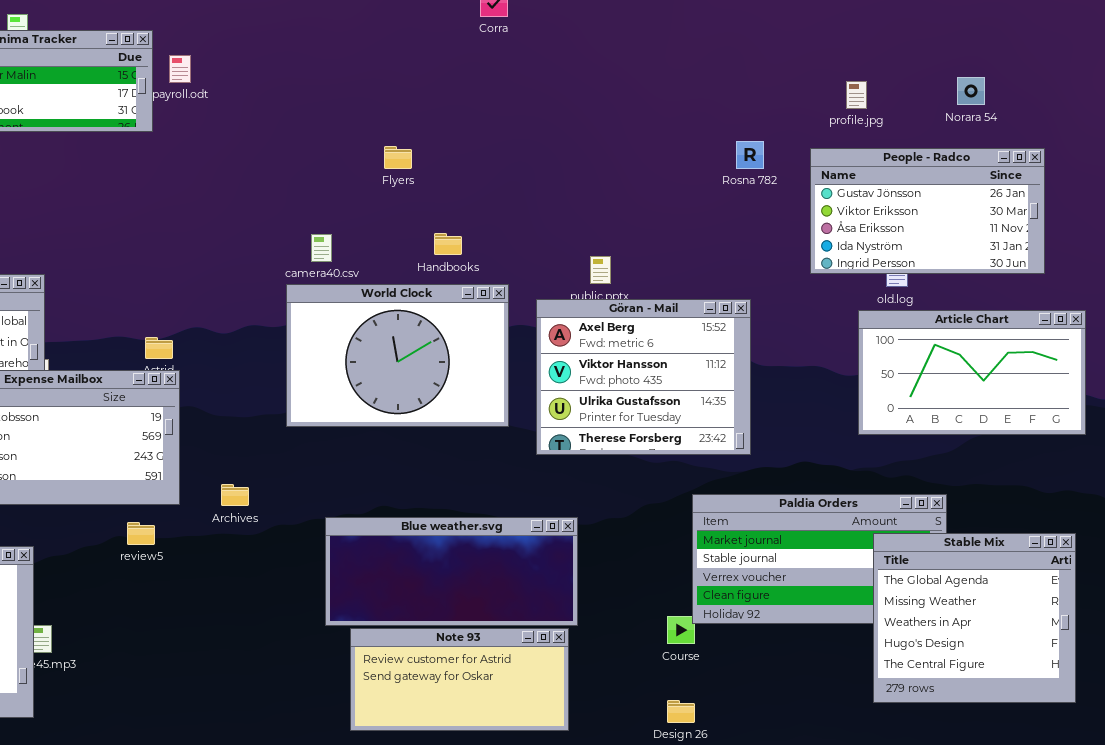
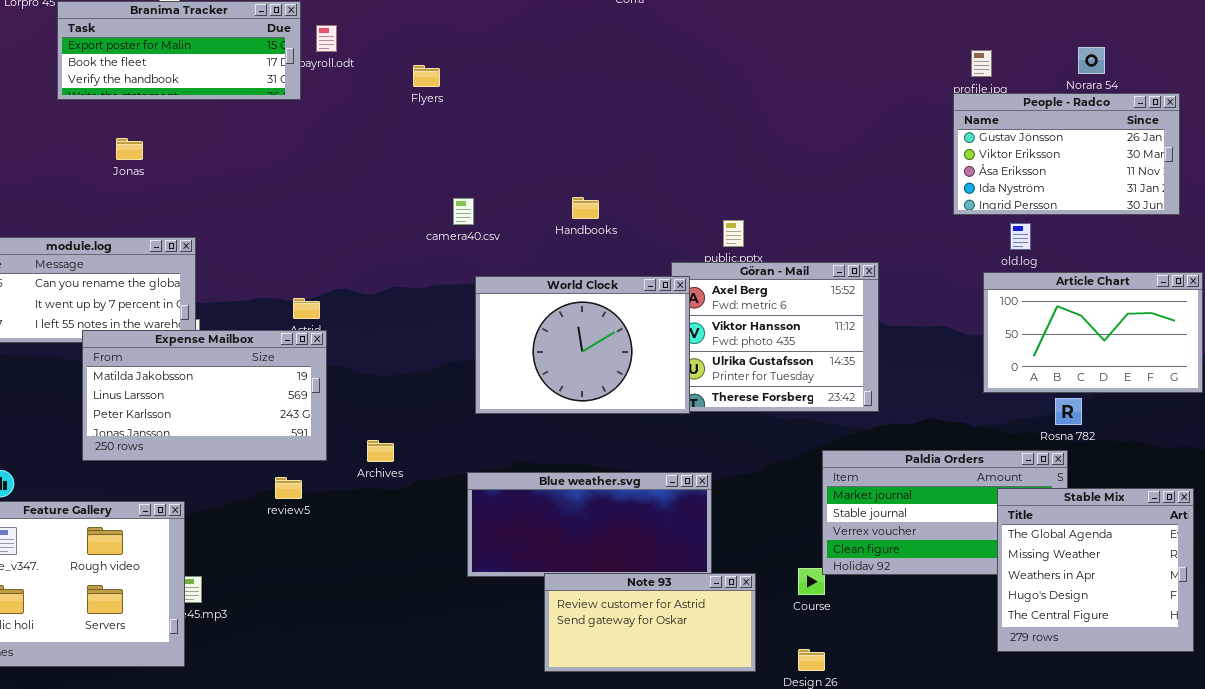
Rosna 782: [736,141,764,169] -> [1055,398,1082,425], moved
Flyers: [384,146,412,169] -> [413,65,440,87], moved
People - Radco: [810,148,1045,274] -> [953,93,1180,215], moved
World Clock: [286,284,509,427] -> [475,276,690,414], moved
Note 93: [350,628,569,731] -> [544,573,756,672], moved

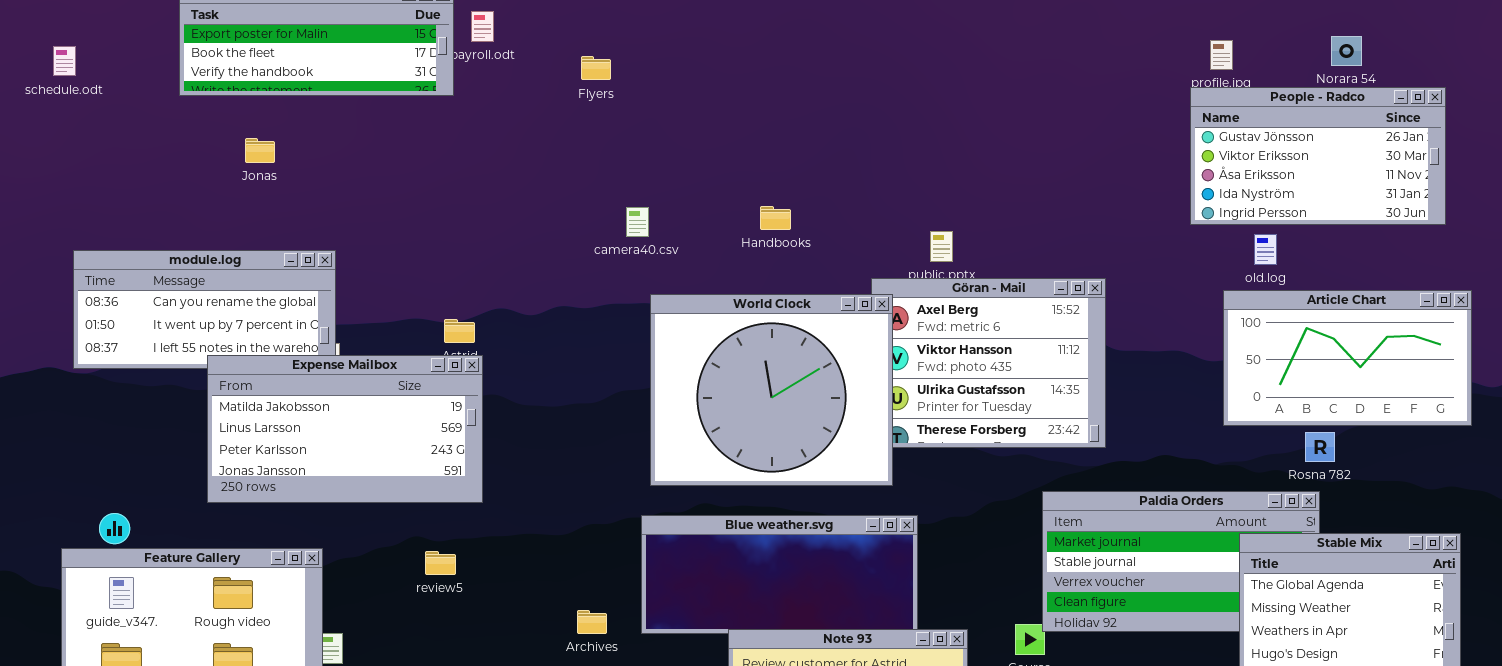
World Clock: [475,276,690,414] -> [650,294,893,486], resized
Archives: [367,440,394,462] -> [577,610,607,634], moved
review5: [275,477,302,499] -> [425,551,456,575], moved

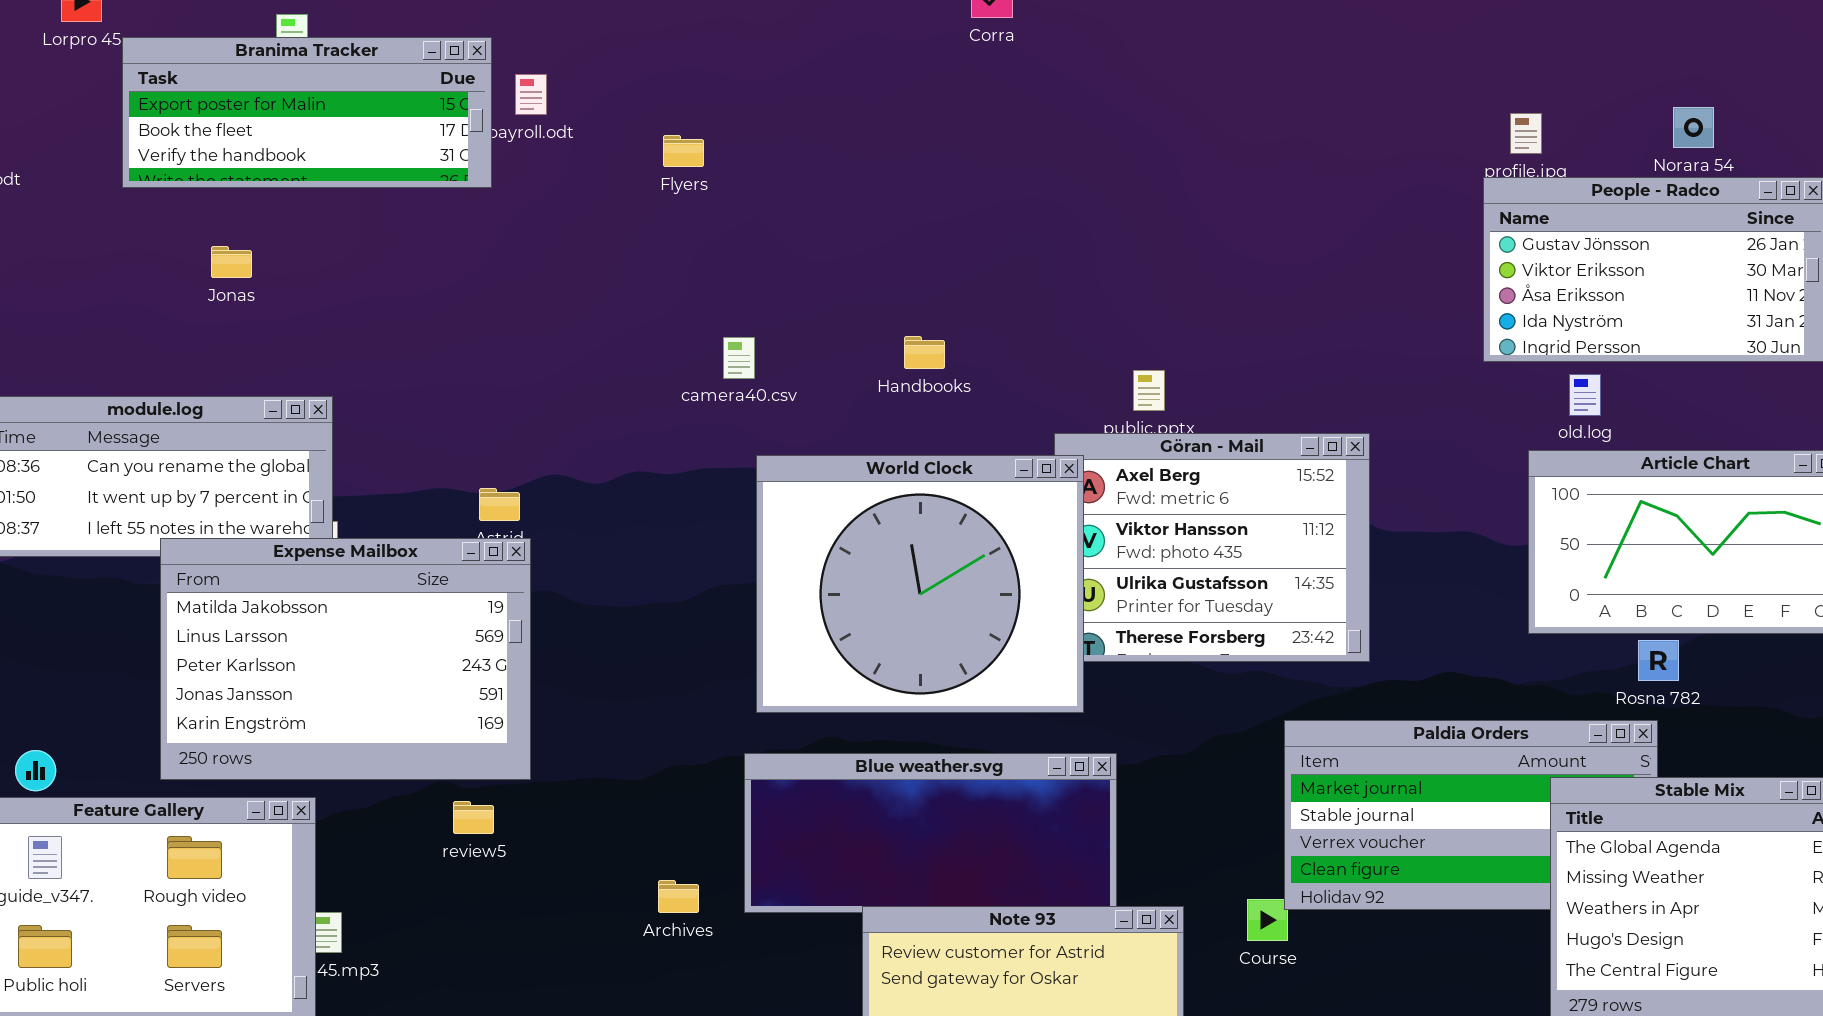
Expense Mailbox: [207,355,483,503] -> [160,538,531,780], resized

